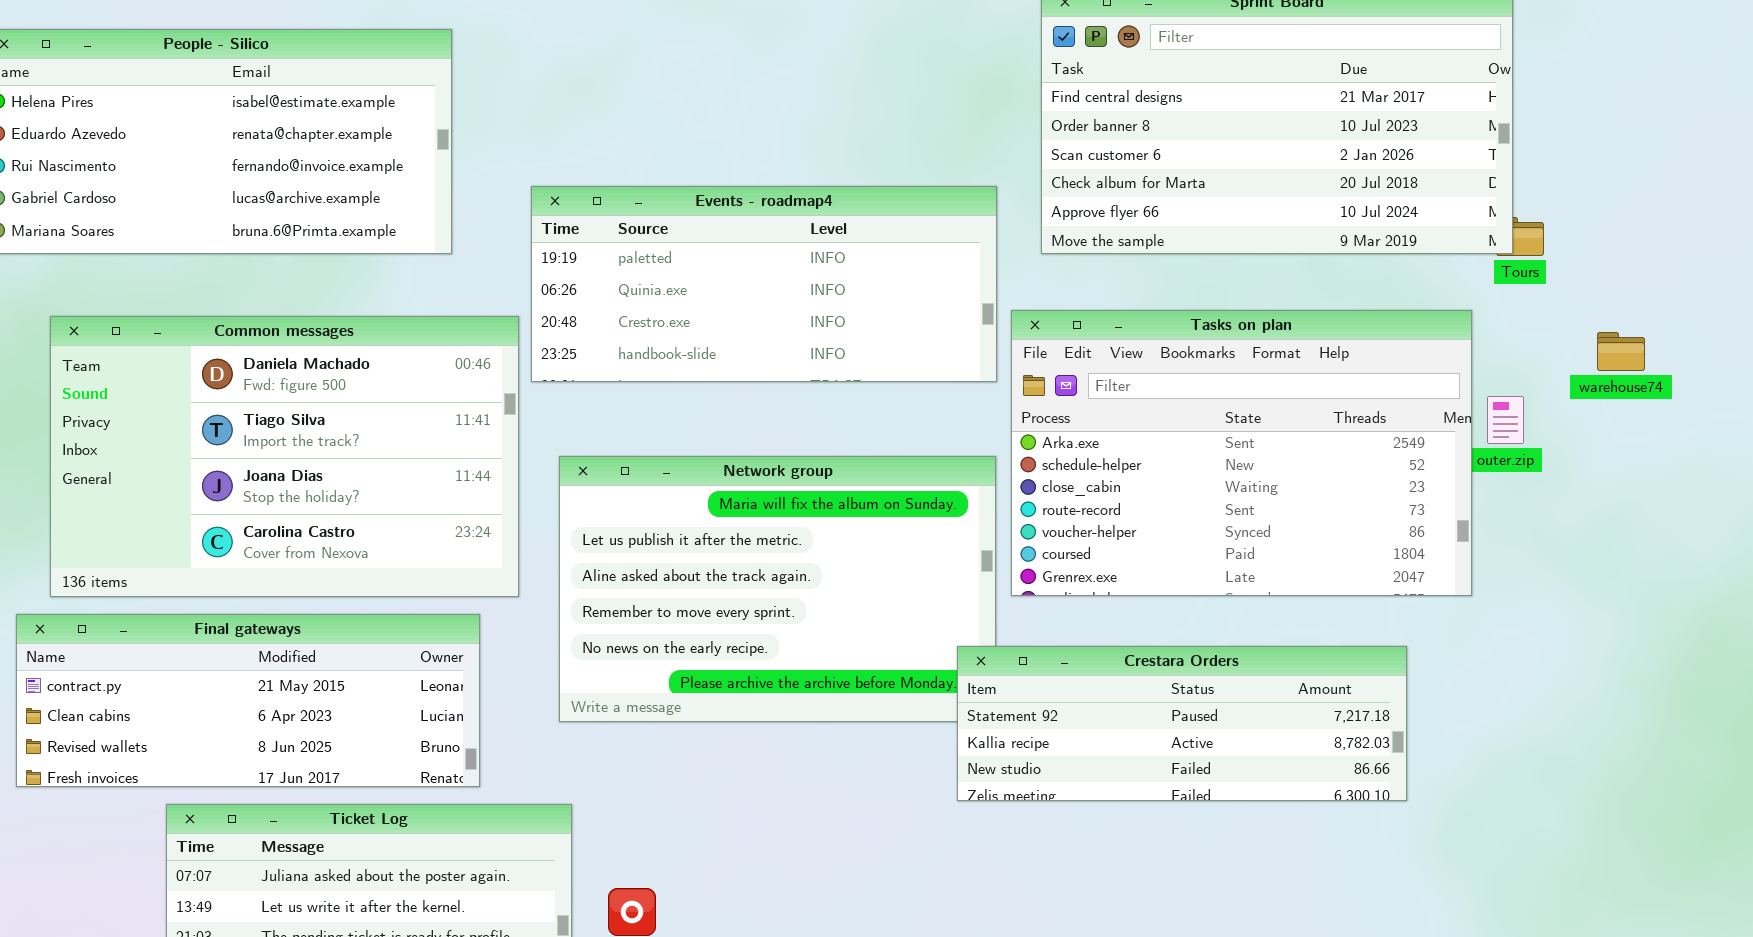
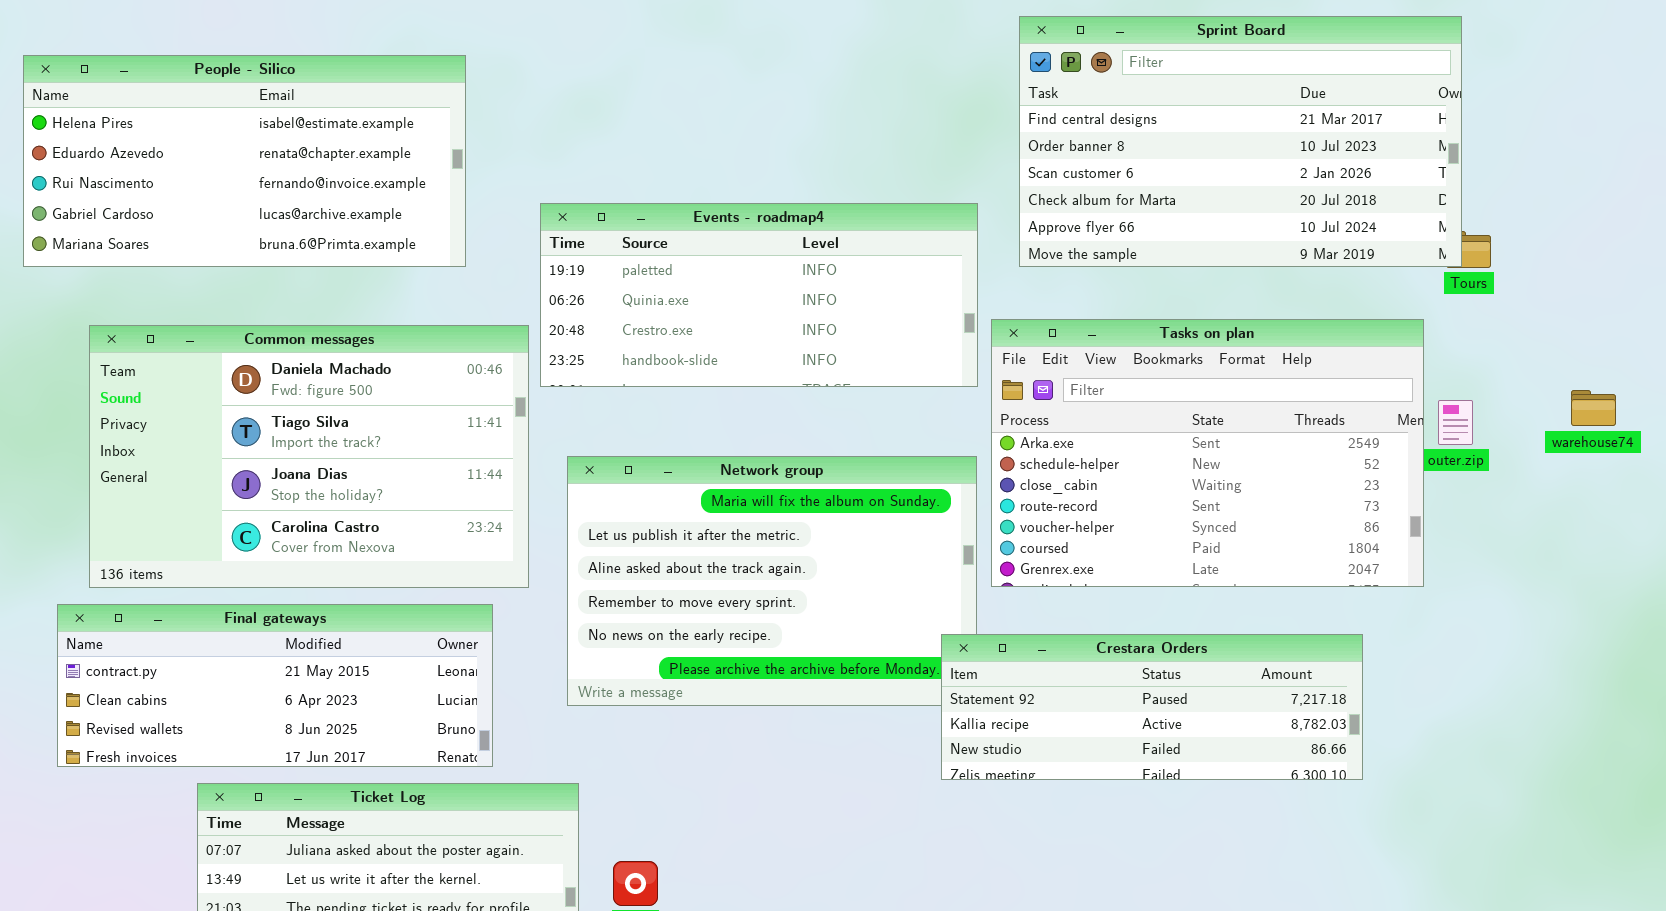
warehouse74: [1597,332,1645,371] -> [1571,390,1616,426], moved

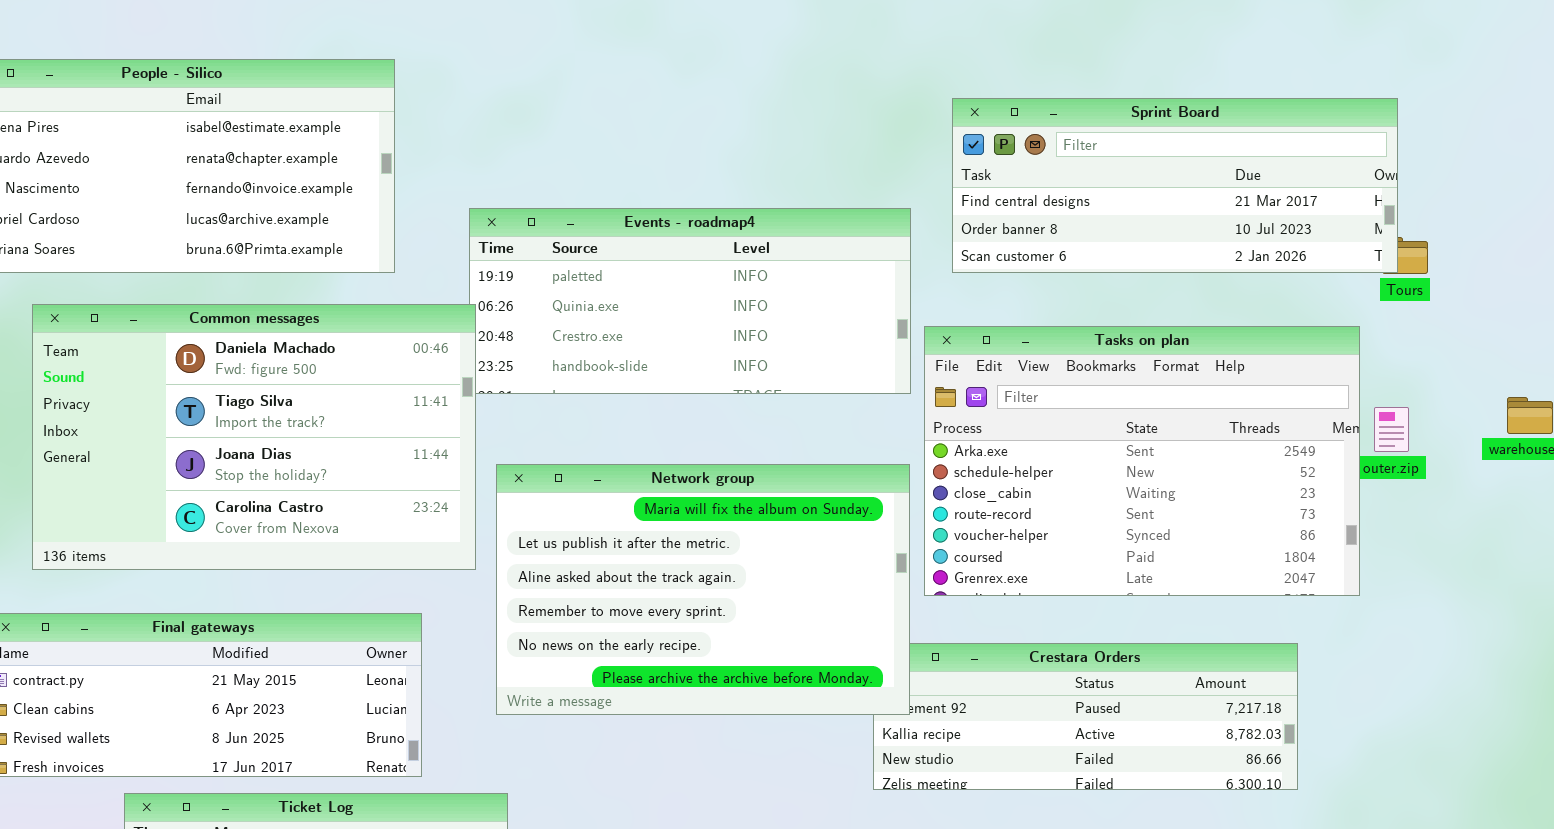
Sprint Board: [1019,16,1462,267] -> [952,98,1398,273], resized
Common messages: [89,325,529,588] -> [32,304,476,570], moved
Network group: [567,456,977,706] -> [496,464,910,715], raised

